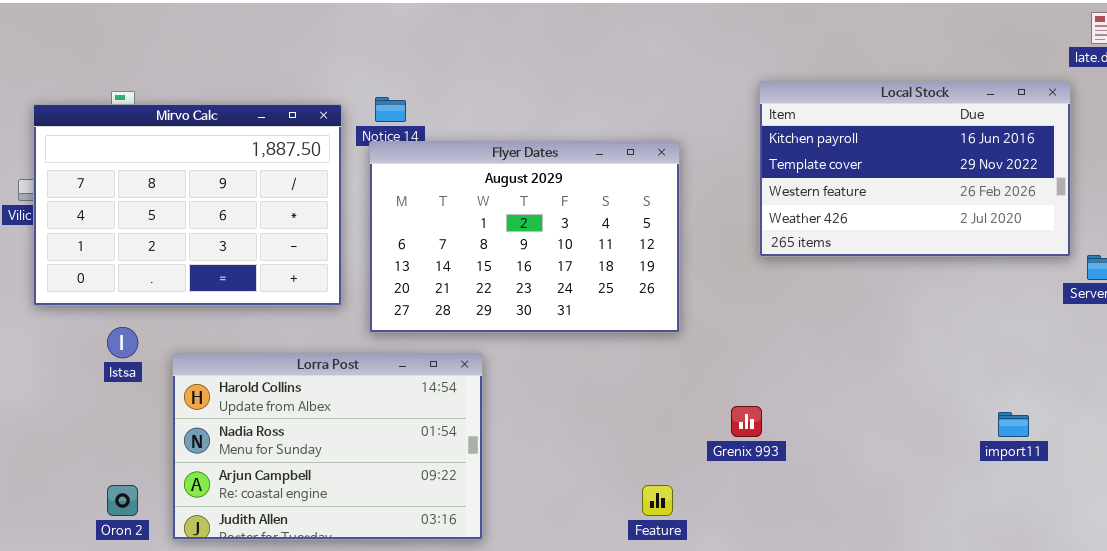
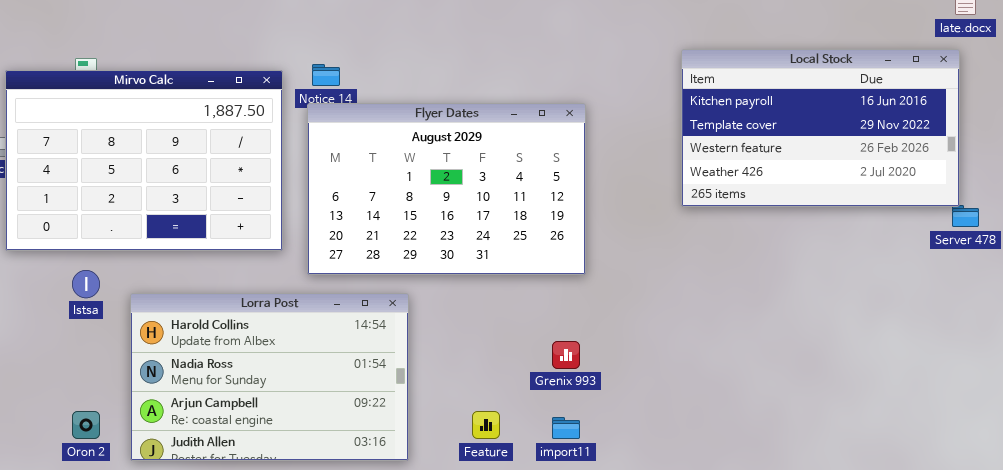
Local Stock: [759,81,1071,257] -> [681,49,960,207], moved
Grenix 993: [731,406,762,437] -> [552,341,580,369], moved
import11: [998,412,1029,437] -> [552,417,580,439], moved
Feature: [642,485,673,516] -> [472,411,500,439], moved

